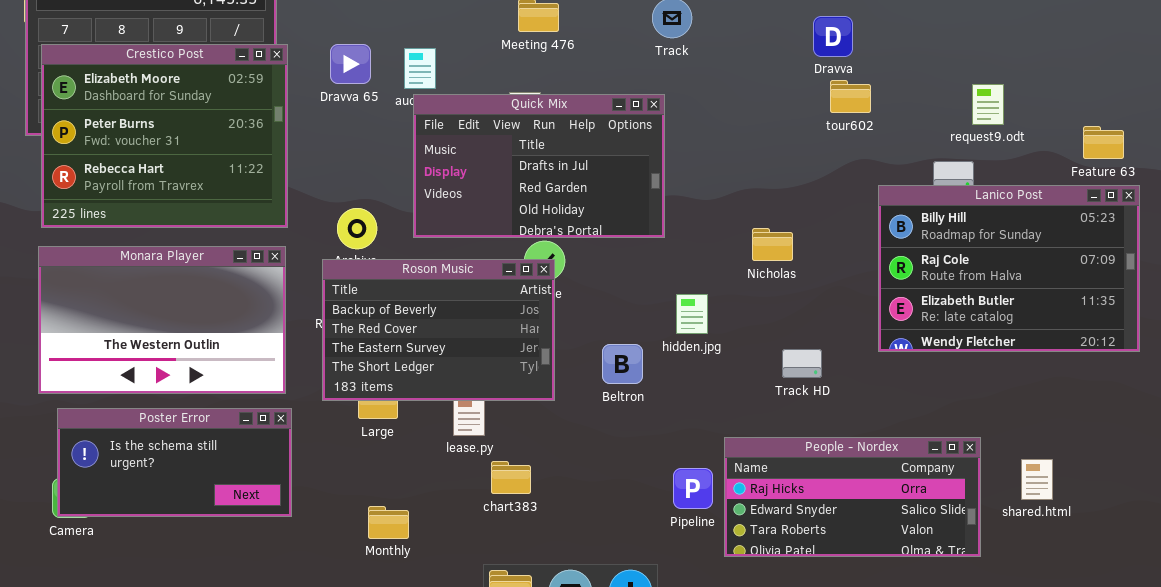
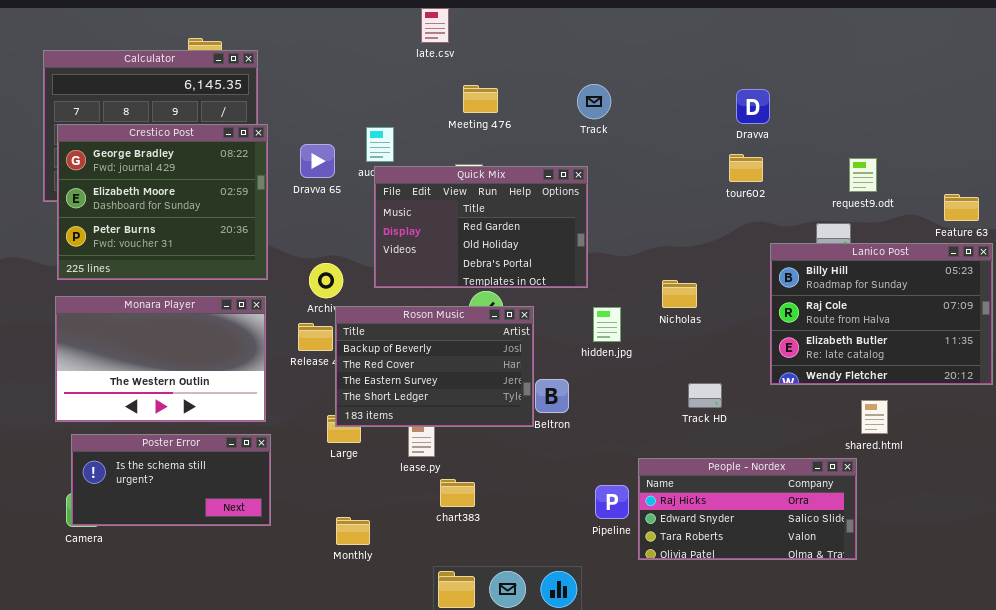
Dravva: [813,16,853,57] -> [736,89,770,124], moved
Dravva 65: [330,44,371,84] -> [300,144,335,178], moved
Crestico Post: [41,44,288,228] -> [57,124,268,280], scrolled up 1 row
Quick Mix: [413,94,665,238] -> [374,166,588,288], scrolled down 1 row
Roson Music: [322,259,555,401] -> [335,306,534,427], moved
hidden.jpg: [676,294,708,334] -> [593,307,621,342], moved
shared.html: [1021,459,1053,500] -> [861,400,888,434], moved

